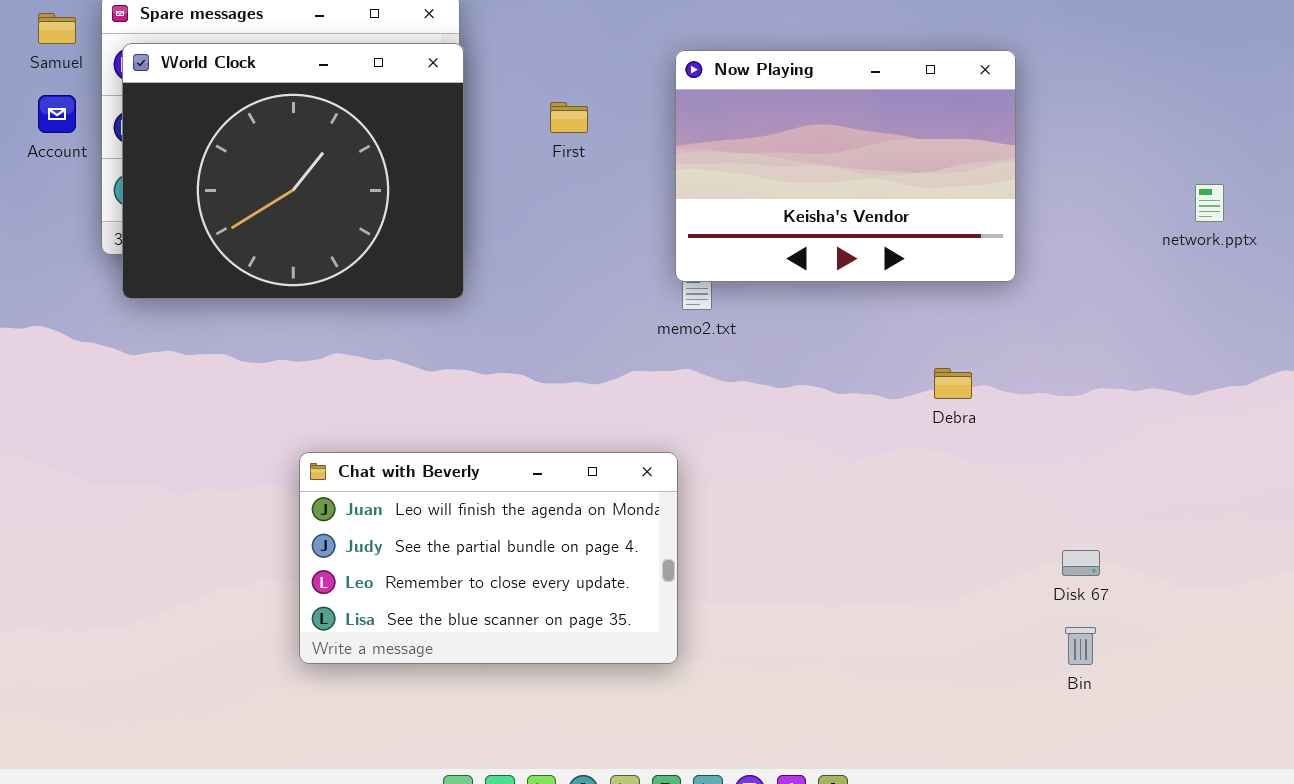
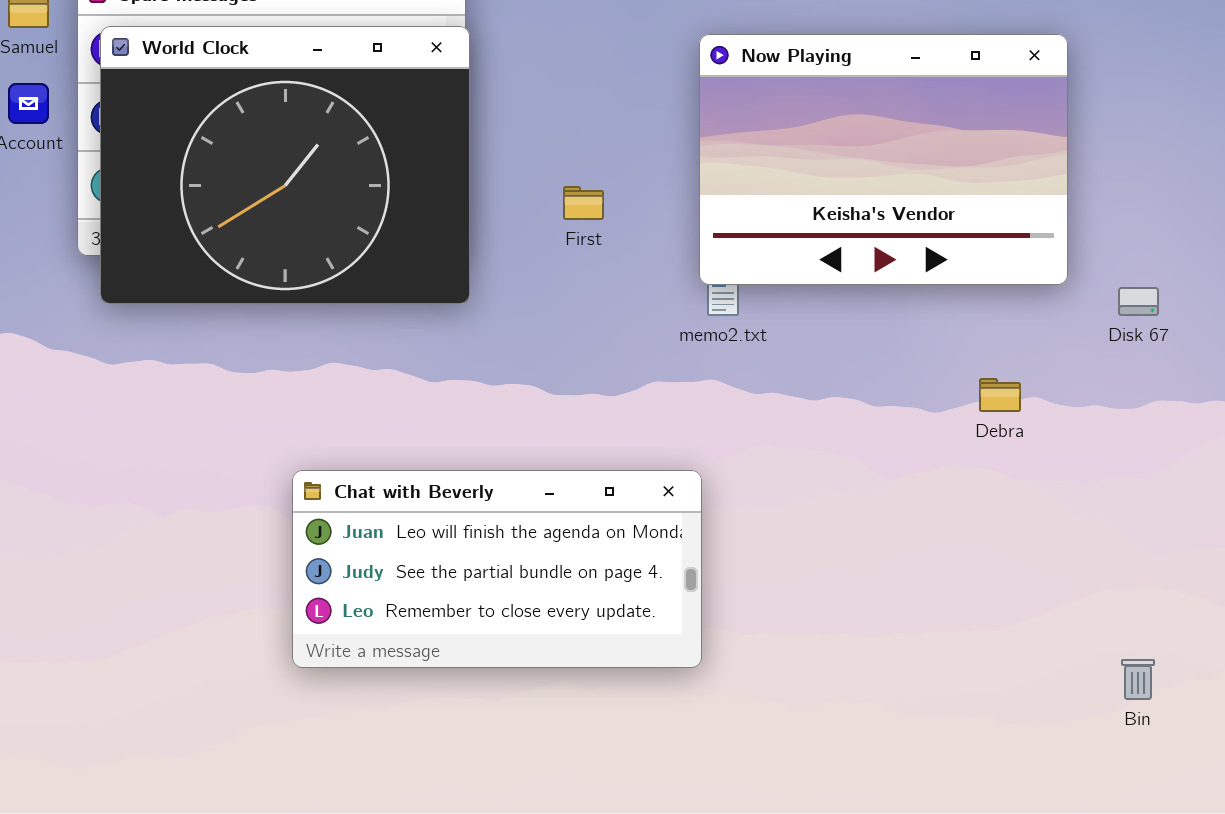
First: [550,102,588,133] -> [563,186,604,220], moved
Chat with Beverly: [299,452,678,664] -> [292,470,702,668], resized
Disk 67: [1062,550,1100,576] -> [1118,287,1159,316], moved

